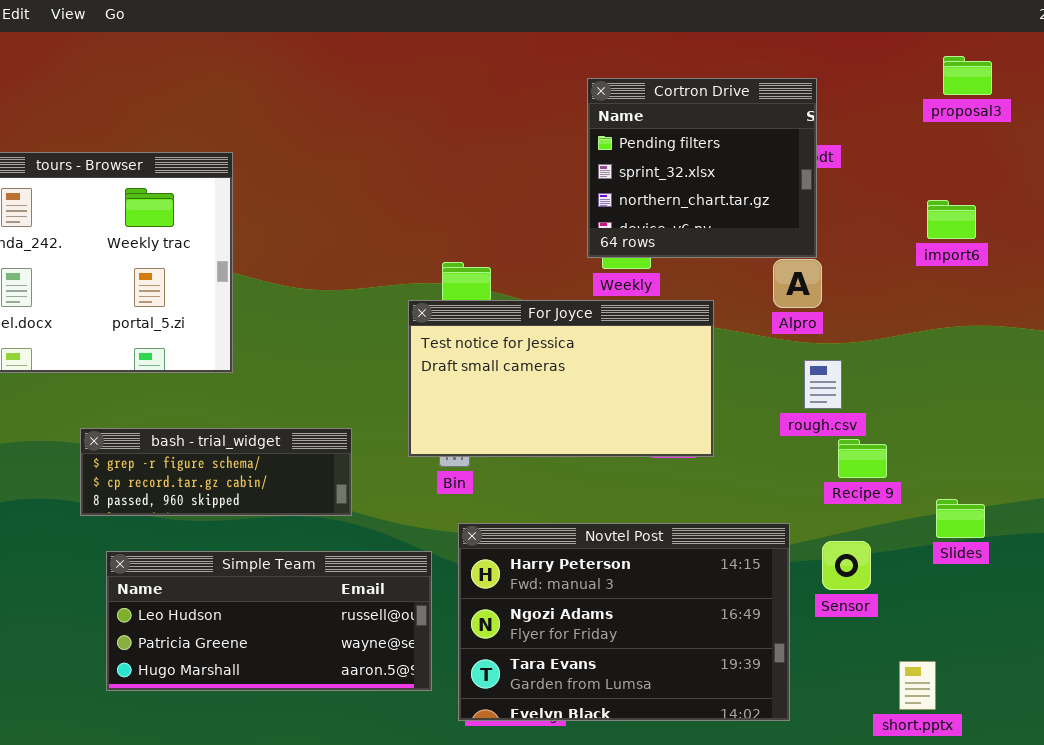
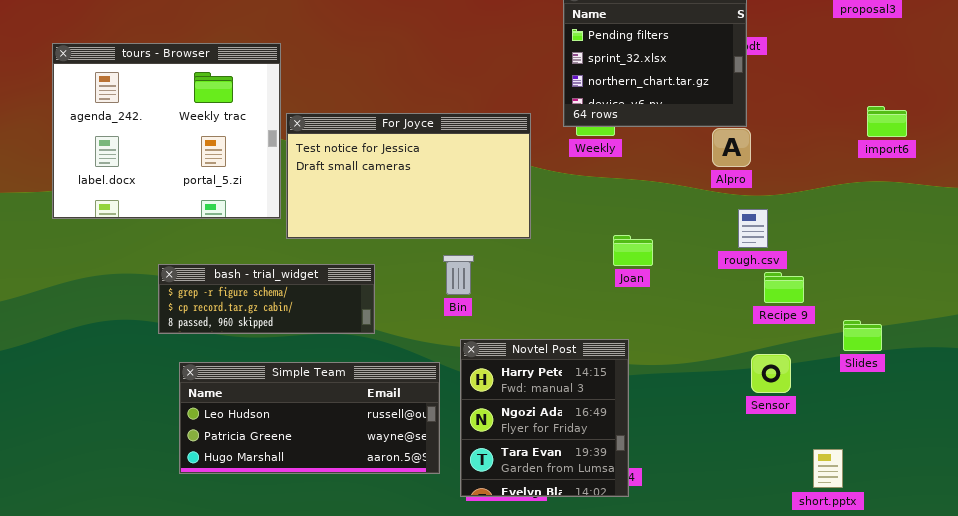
import6: [927,200,976,239] -> [867,106,907,137], moved
For Joyce: [408,300,714,457] -> [286,113,531,239], moved
Novtel Post: [458,523,790,721] -> [460,339,629,497], resized

